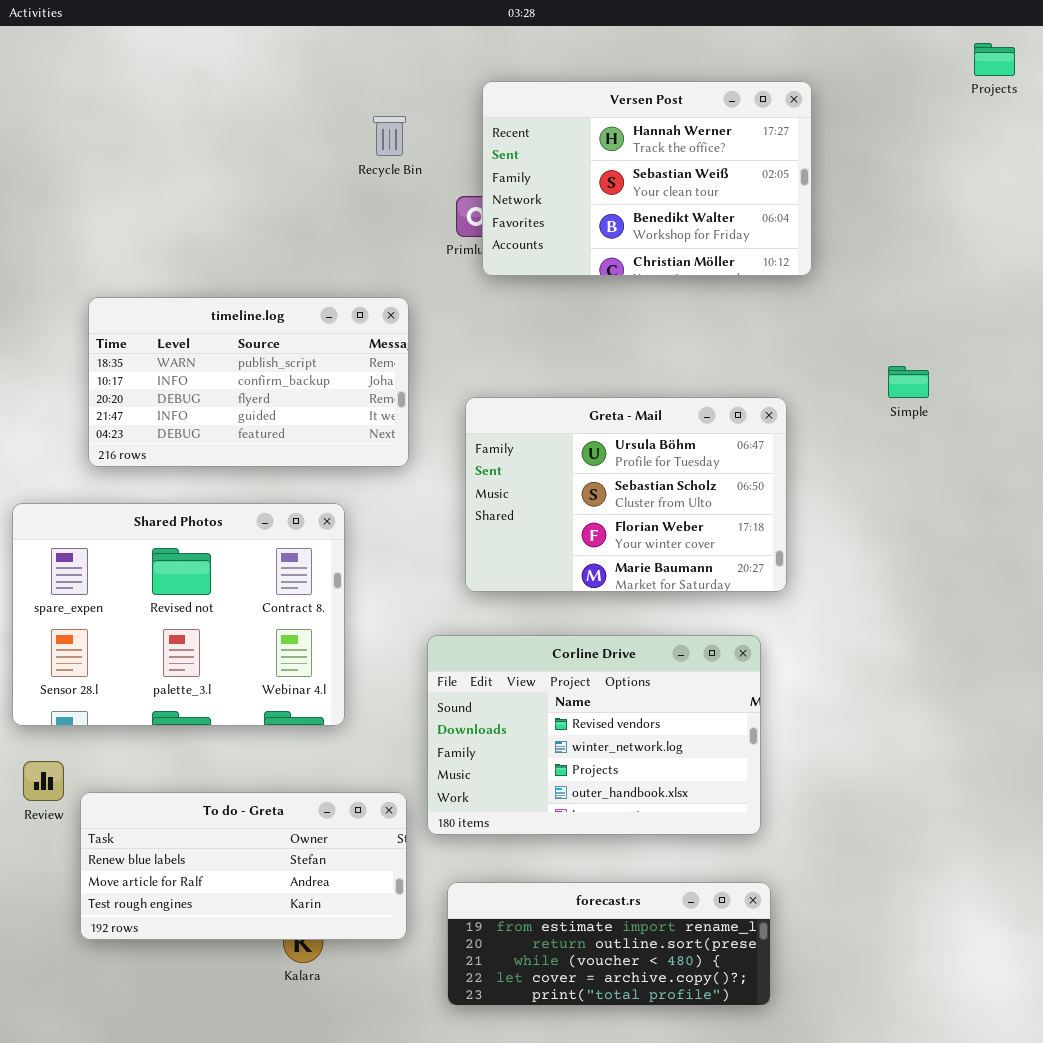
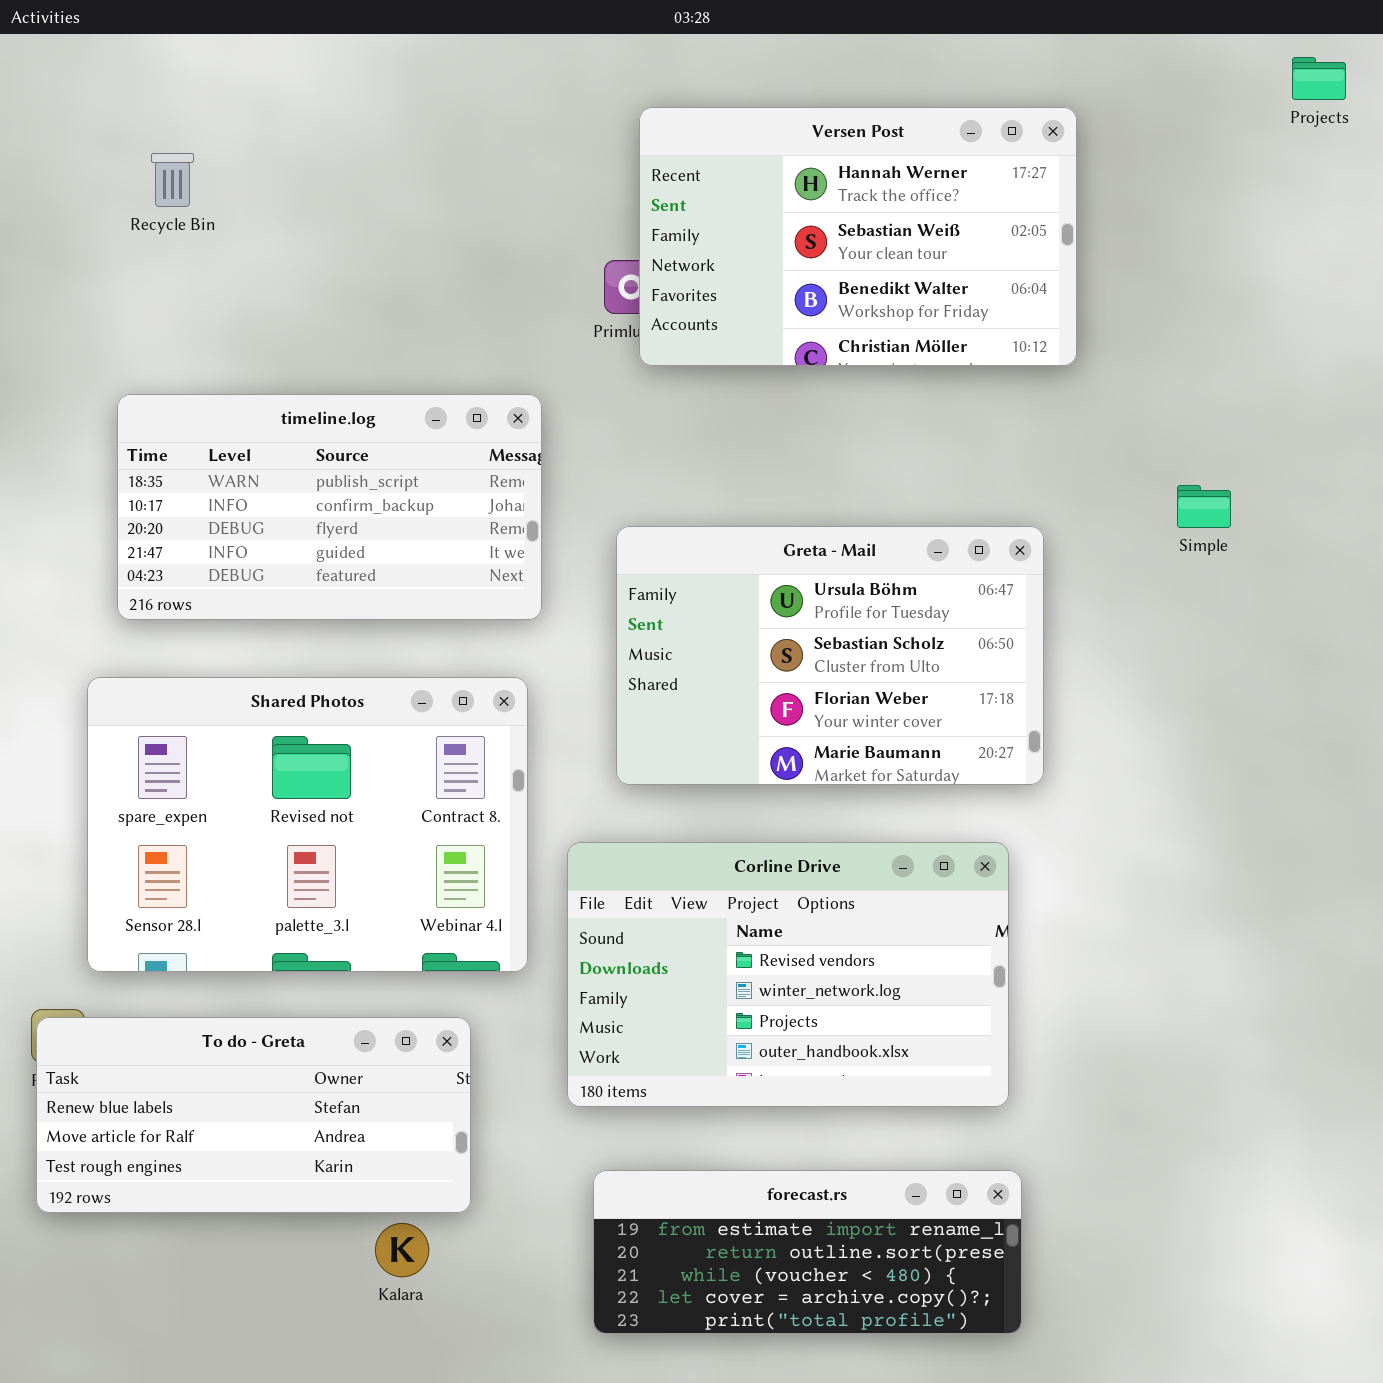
Recycle Bin: [373,116,406,156] -> [151,153,194,207], moved
Shared Photos: [12,503,345,726] -> [87,677,528,972], moved
To do - Greta: [80,792,407,940] -> [36,1017,471,1213], moved

